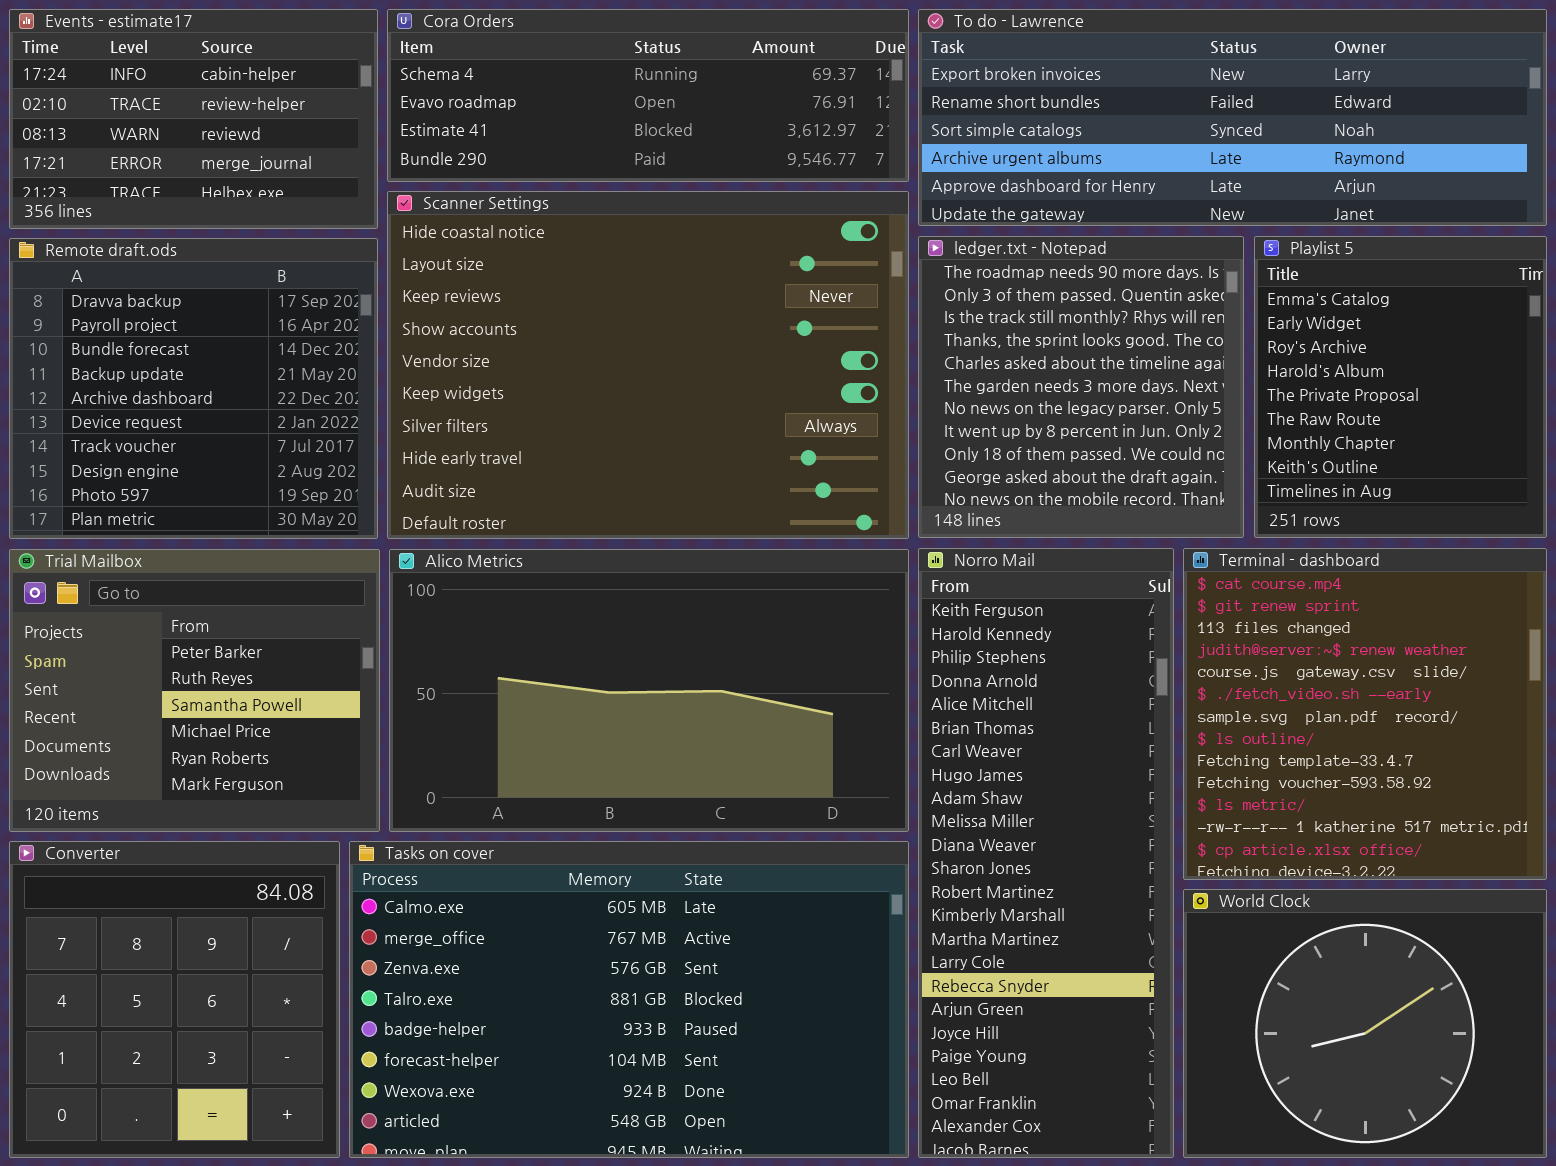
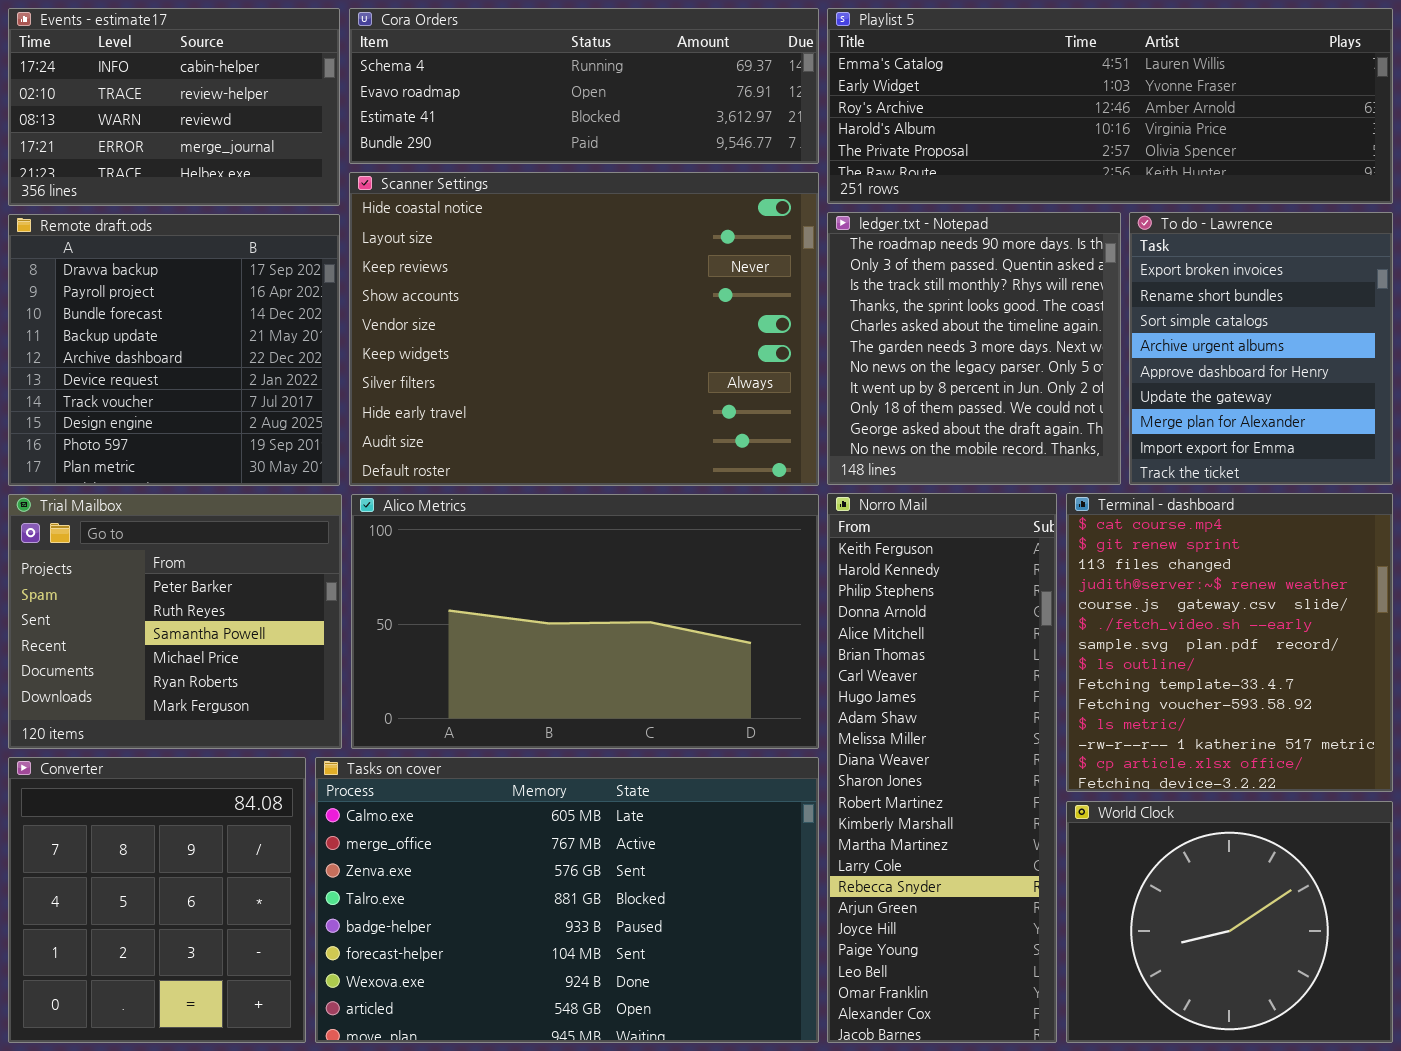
To do - Lawrence: [918,9,1547,226] -> [1129,212,1393,485], moved, resized
Playlist 5: [1254,236,1547,538] -> [827,8,1393,204], moved, resized

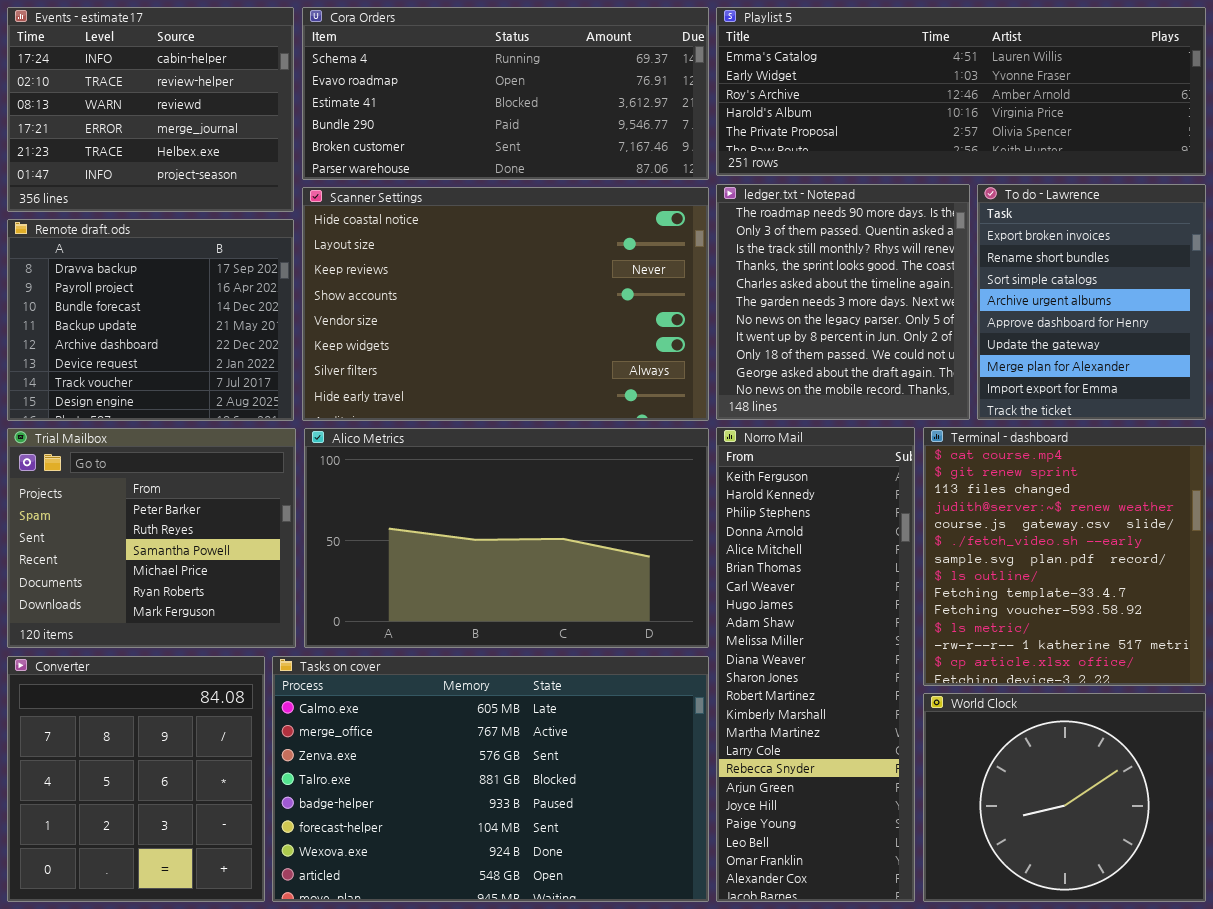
Events - estimate17: [8,8,340,206] -> [7,7,294,212], resized
Cora Orders: [349,8,819,164] -> [302,7,709,180], resized
Scanner Settings: [349,172,819,486] -> [302,187,709,421], resized
Remote draft.ods: [8,214,340,486] -> [7,219,294,421], resized

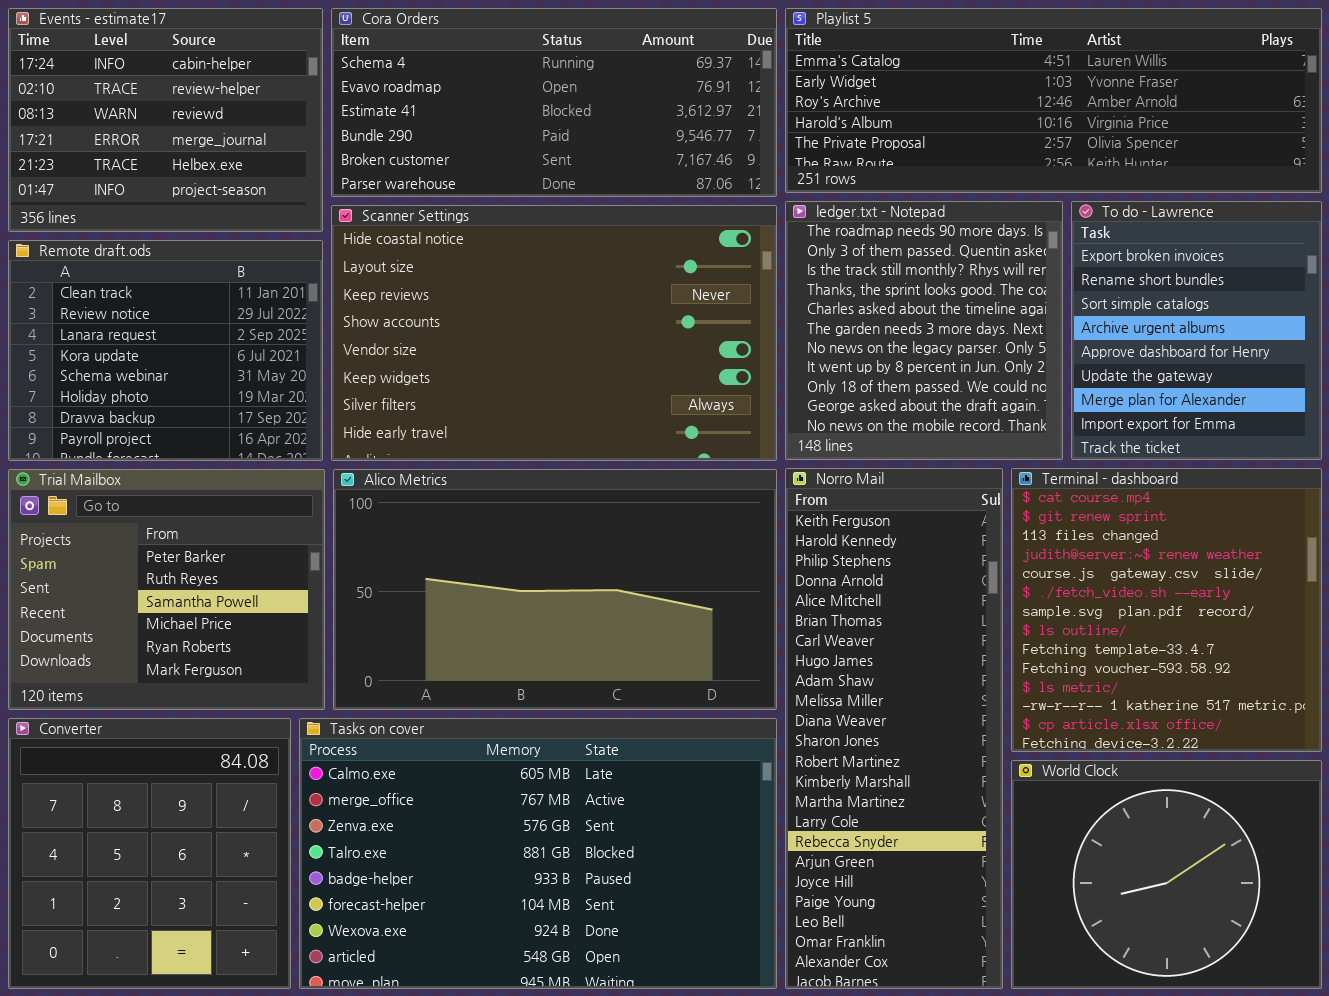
Remote draft.ods: [7,219,294,421] -> [8,240,323,461], scrolled up 6 rows

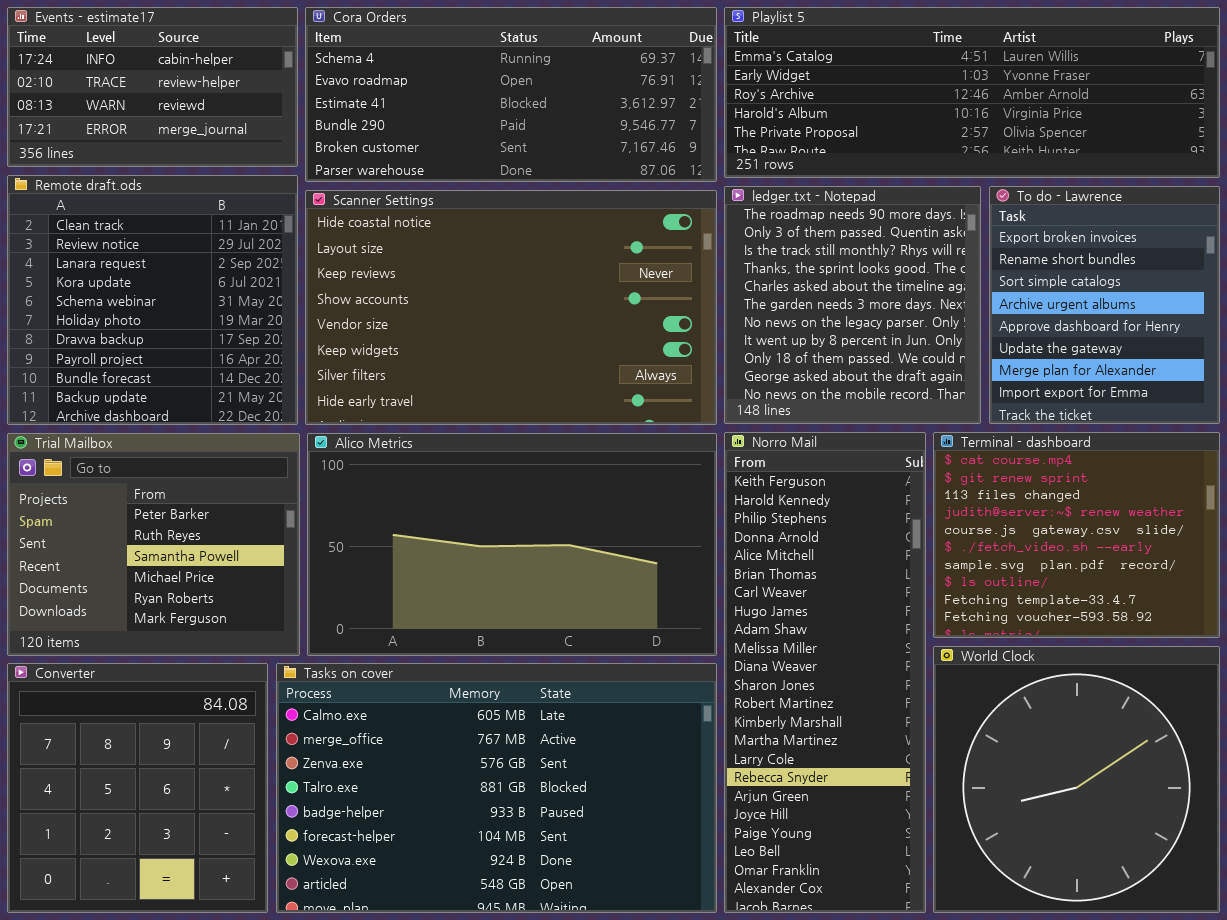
Events - estimate17: [8,8,323,232] -> [7,7,298,167], resized
Remote draft.ods: [8,240,323,461] -> [7,175,298,425], resized
Terminal - dashboard: [1011,468,1322,752] -> [933,432,1220,638], resized
World Clock: [1011,760,1322,989] -> [933,646,1220,913], resized

